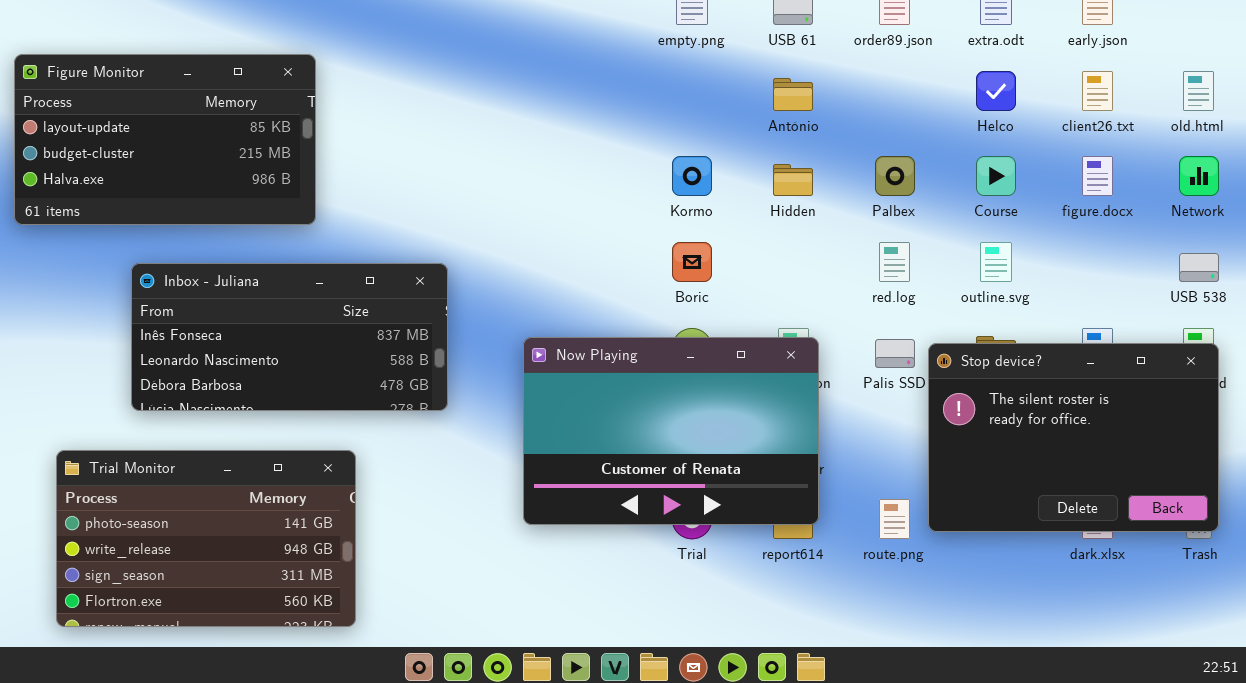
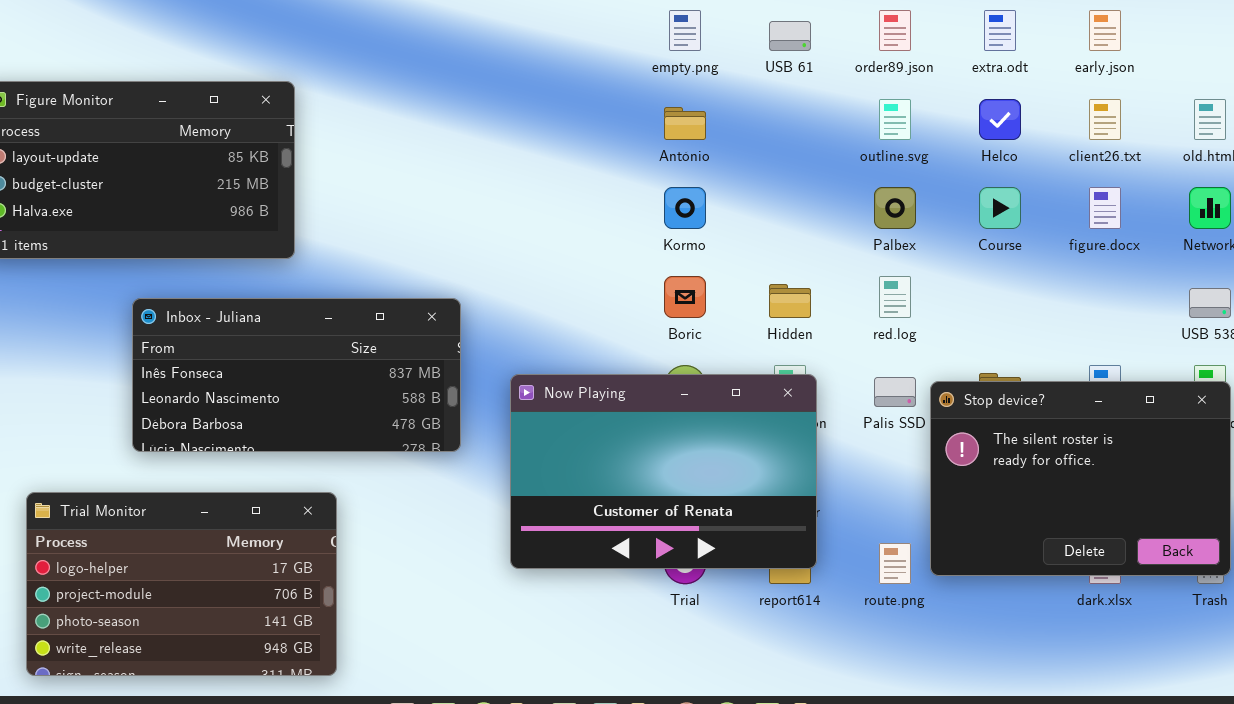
António: [773,78,813,111] -> [664,107,706,140], moved
Hidden: [773,164,813,196] -> [769,284,811,318], moved
outline.svg: [980,242,1012,282] -> [879,99,911,140], moved
Inbox - Juliana: [131,263,448,411] -> [132,298,461,452], moved
Trial Monitor: [56,450,356,627] -> [26,492,337,676], scrolled up 2 rows

